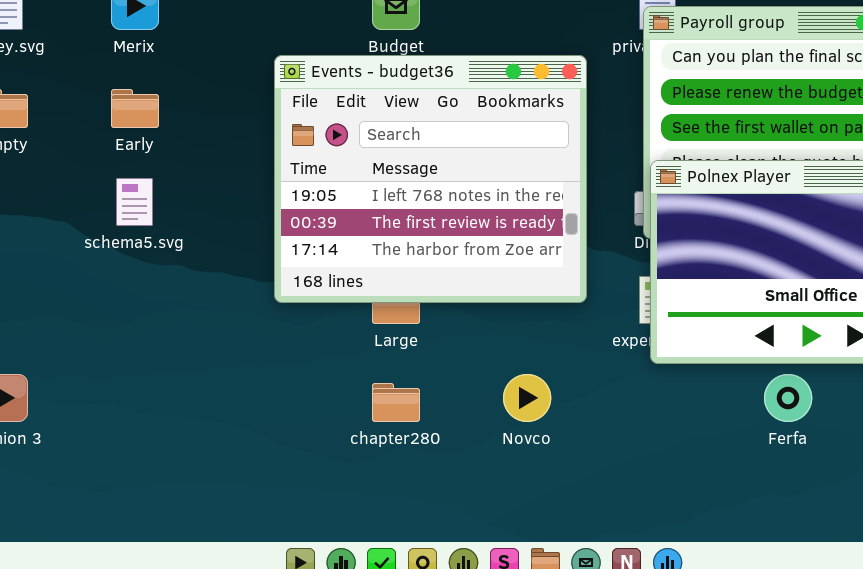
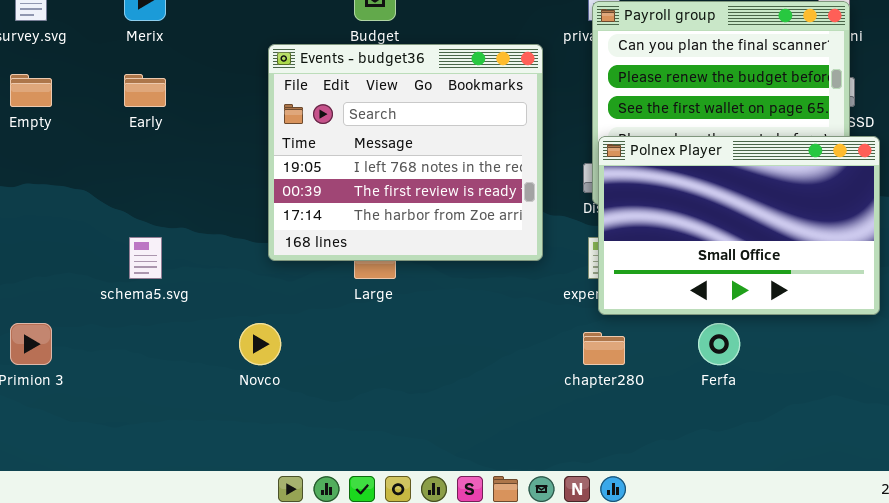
schema5.svg: [116,178,153,226] -> [129,237,162,279], moved
Novco: [503,374,551,422] -> [239,323,281,365], moved
chapter280: [372,383,420,422] -> [583,332,625,365], moved

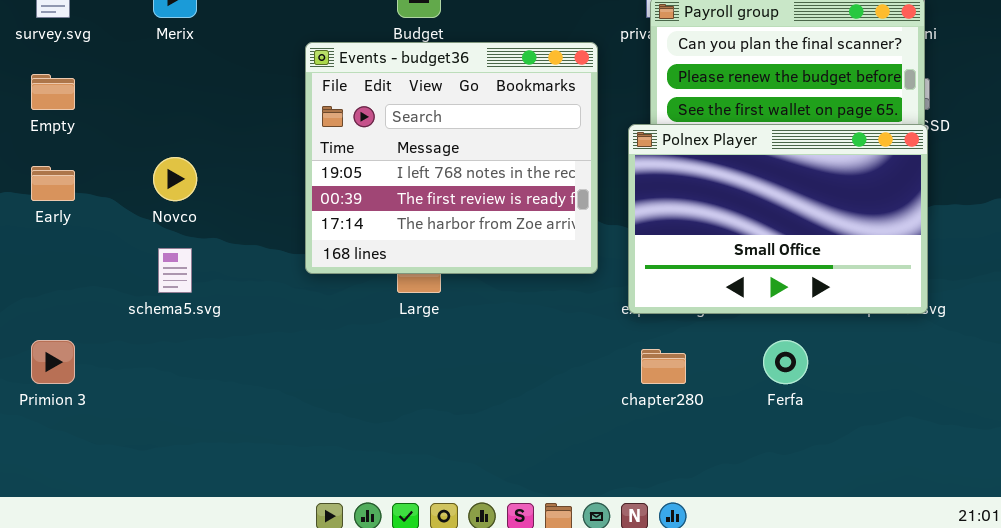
Early: [124,74,166,107] -> [31,166,75,201], moved
Polnex Player: [598,136,880,315] -> [628,124,928,314], moved
Novco: [239,323,281,365] -> [153,157,197,201], moved

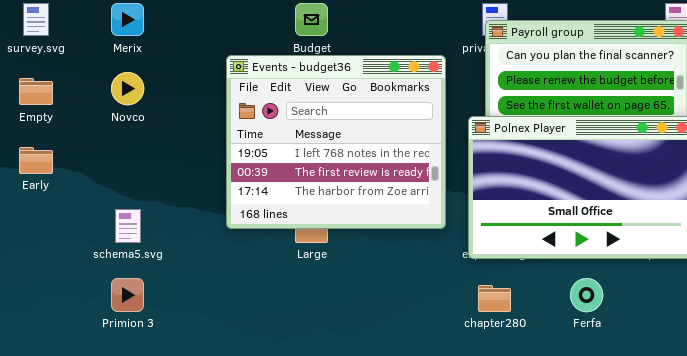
Novco: [153,157,197,201] -> [111,72,144,105], moved
Primion 3: [31,340,75,384] -> [111,278,144,312], moved

